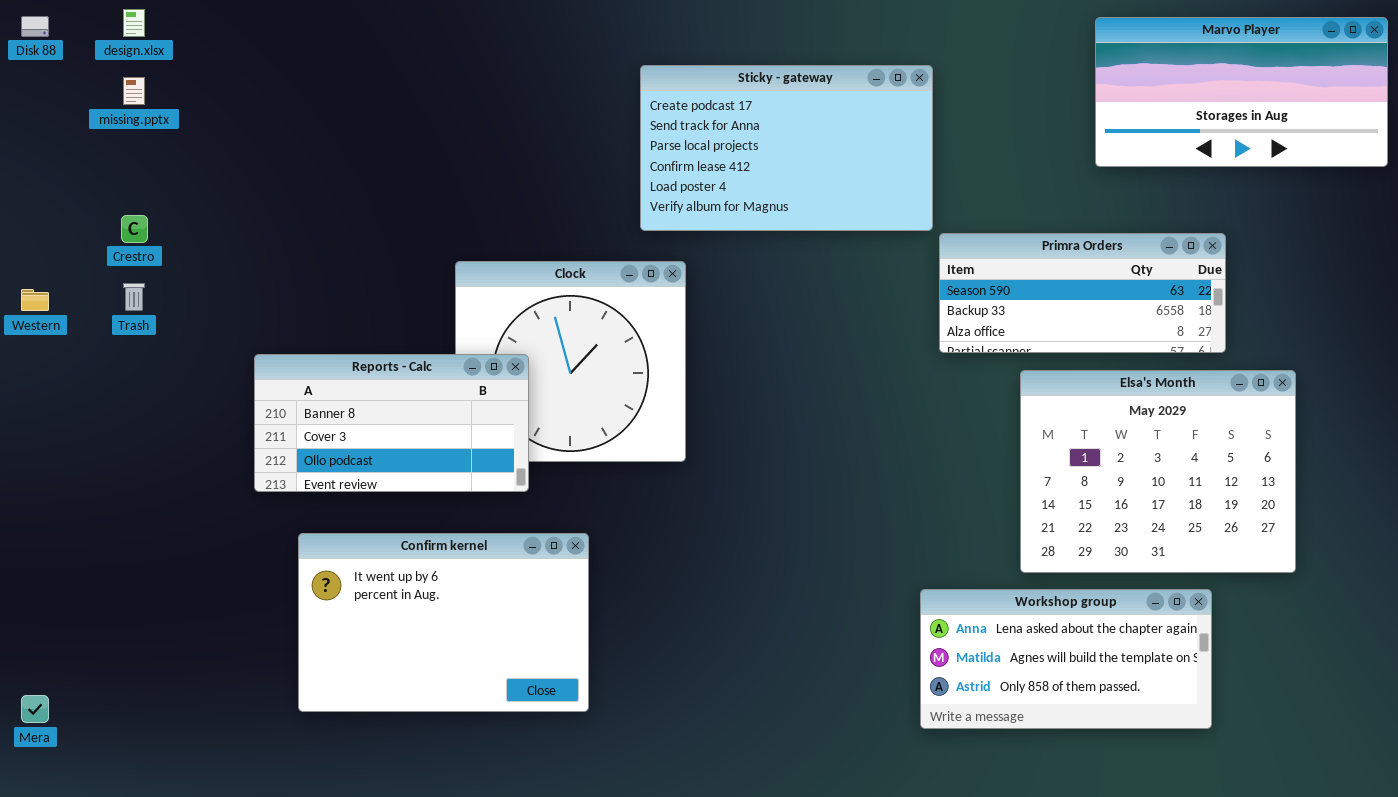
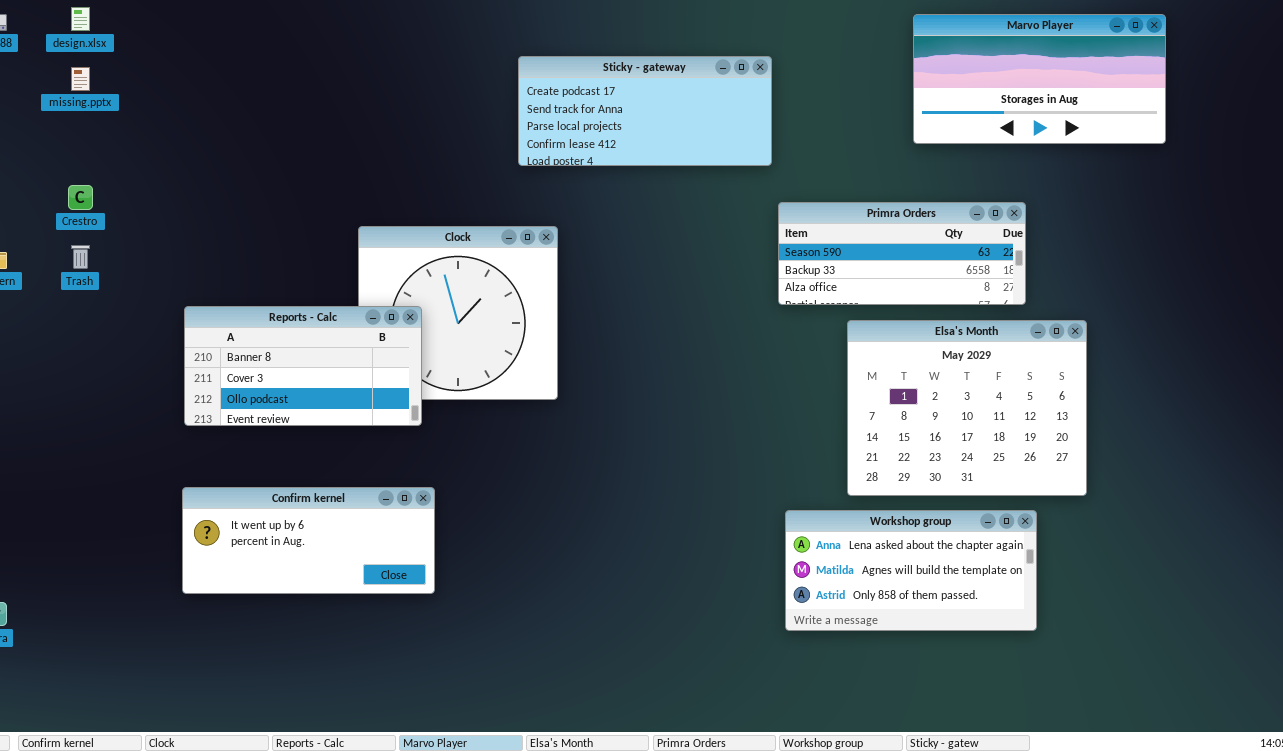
Sticky - gateway: [640,65,933,231] -> [518,56,772,166], resized
Confirm kernel: [298,533,589,712] -> [182,487,435,594], moved, resized
Workshop group: [920,589,1212,729] -> [785,510,1037,631], moved

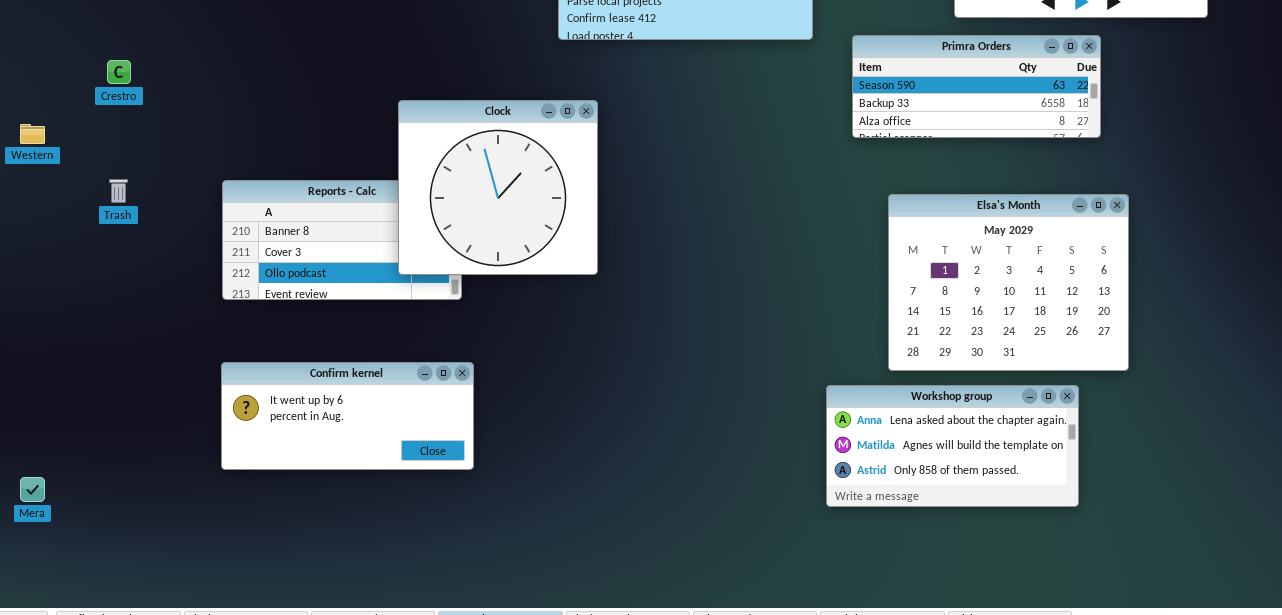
Primra Orders: [778,202,1026,305] -> [852,35,1101,138], moved
Clock: [358,226,558,400] -> [398,100,598,275], raised
Trash: [71,245,90,269] -> [109,179,128,203], moved

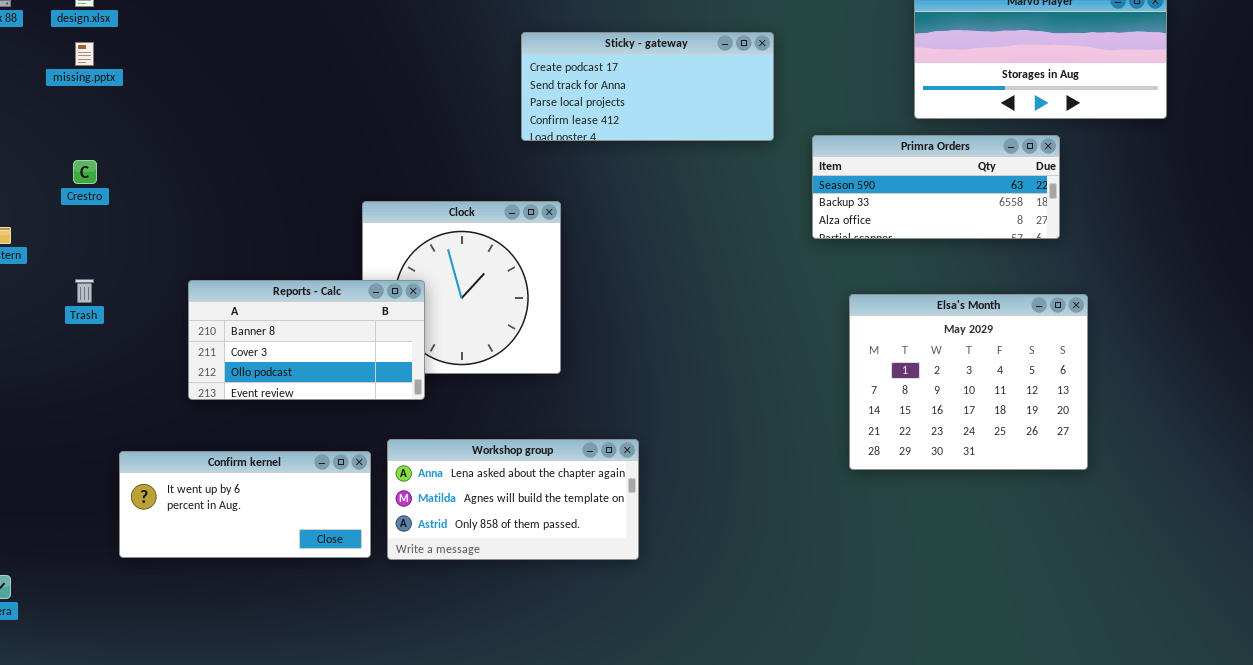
Reports - Calc: [222,180,462,300] -> [188,280,425,400], raised
Confirm kernel: [221,362,474,470] -> [119,451,371,558], moved
Workshop group: [826,385,1079,507] -> [387,439,639,560], moved

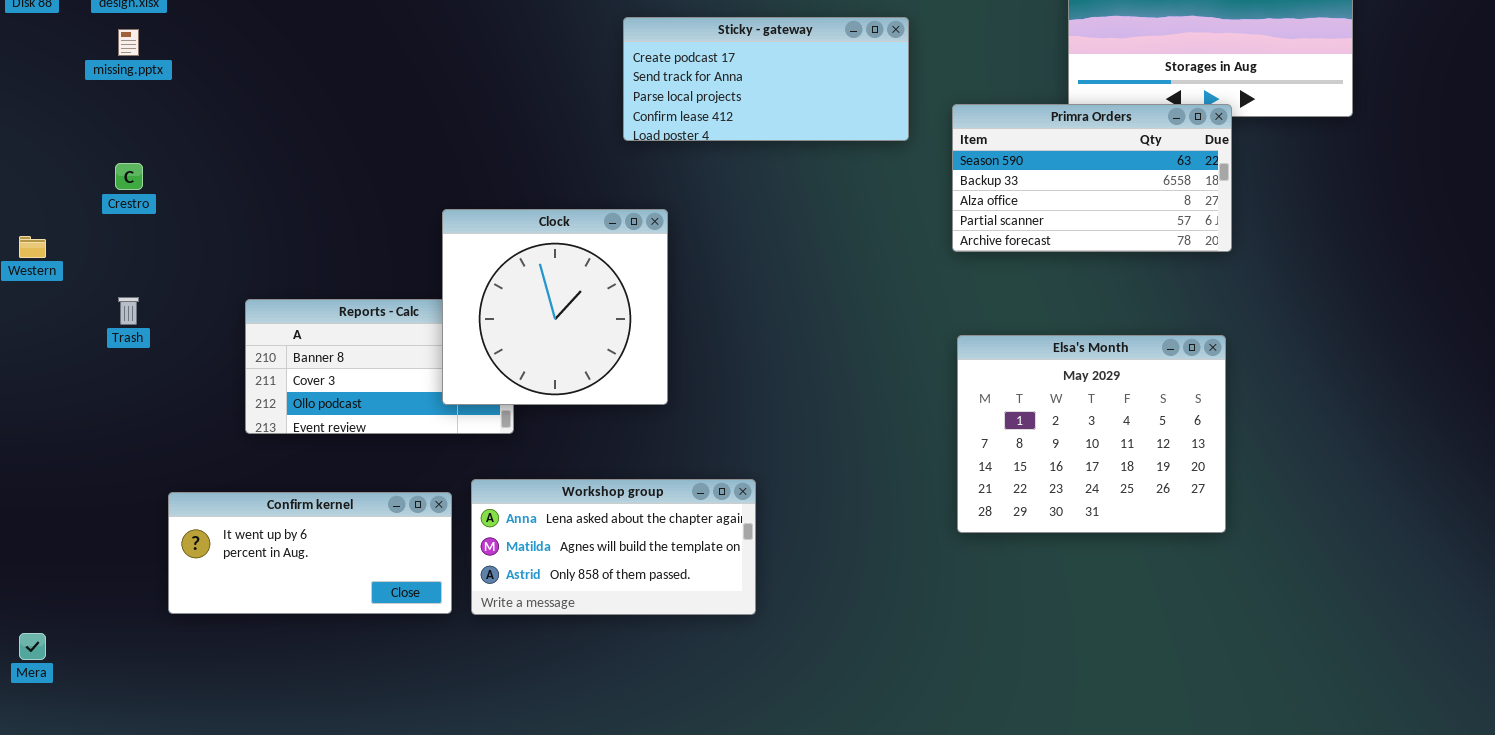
Primra Orders: [812,135,1060,239] -> [952,104,1232,252], resized
Clock: [362,201,561,374] -> [442,209,668,405], raised
Elsa's Month: [849,294,1088,470] -> [957,335,1226,533], moved

